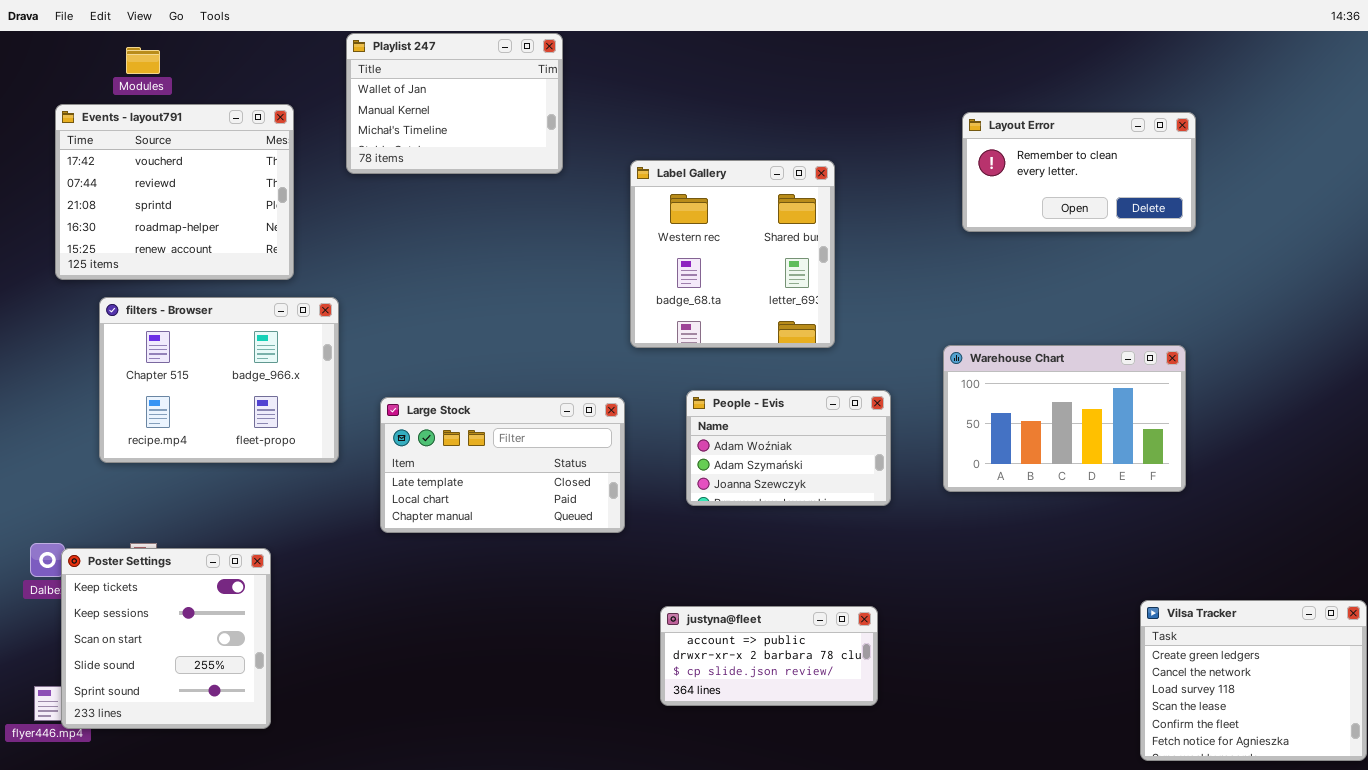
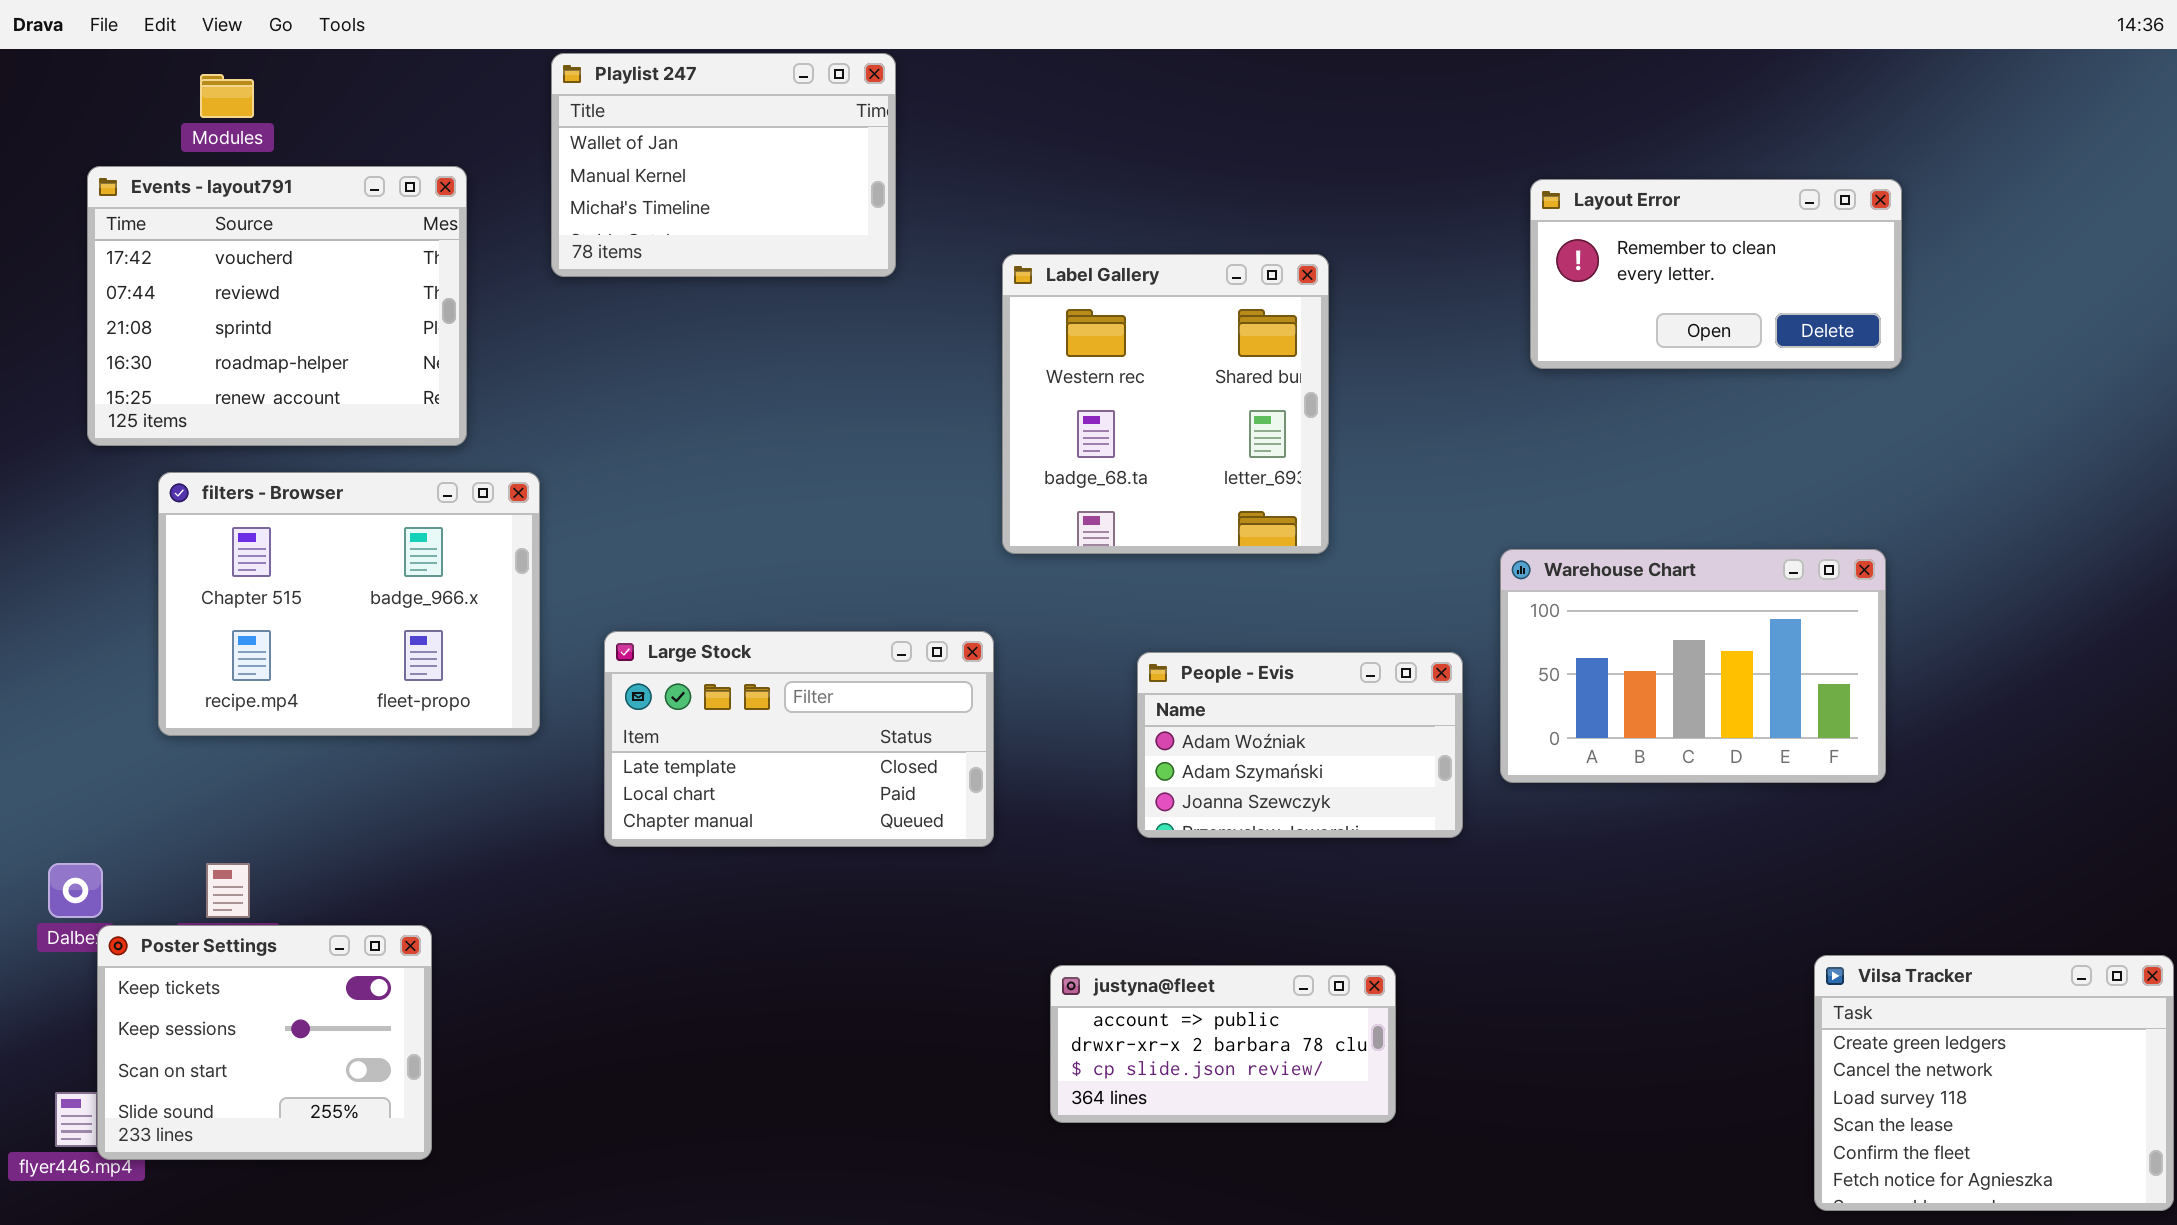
People - Evis: [686,390,891,506] -> [1137,652,1463,838], moved
Poster Settings: [61,548,271,729] -> [97,925,432,1160], resized

